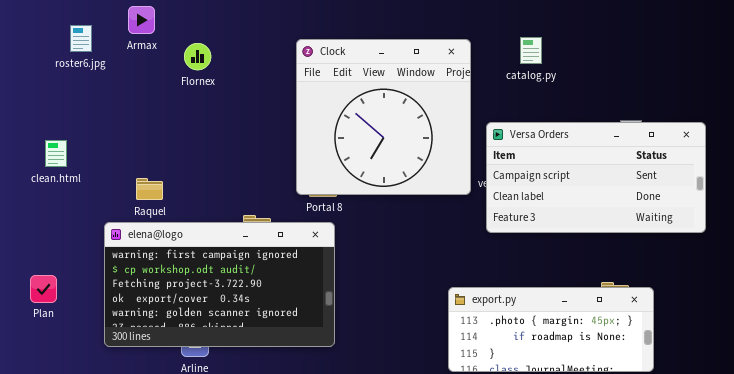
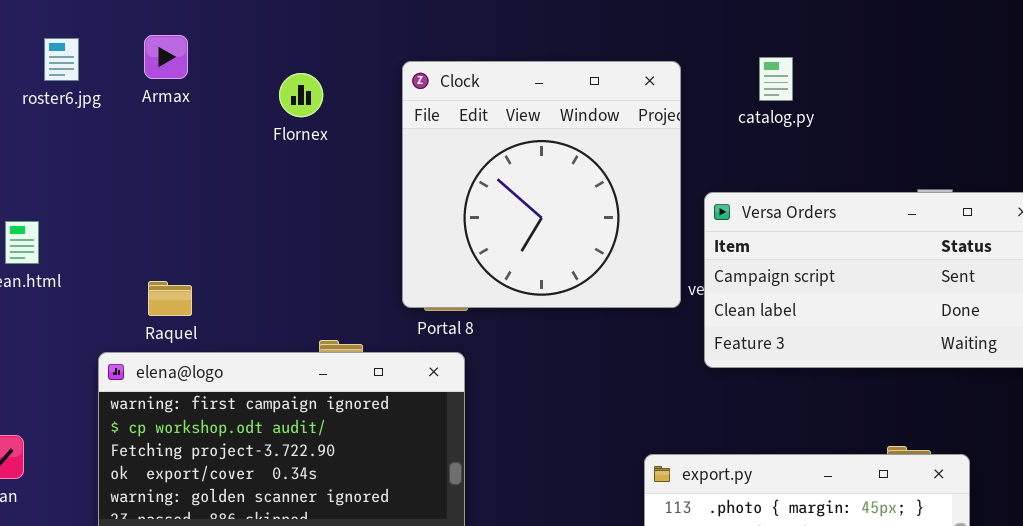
Armax: [128,6,155,34] -> [144,35,188,79], moved
Flornex: [184,43,211,70] -> [279,73,323,117], moved

